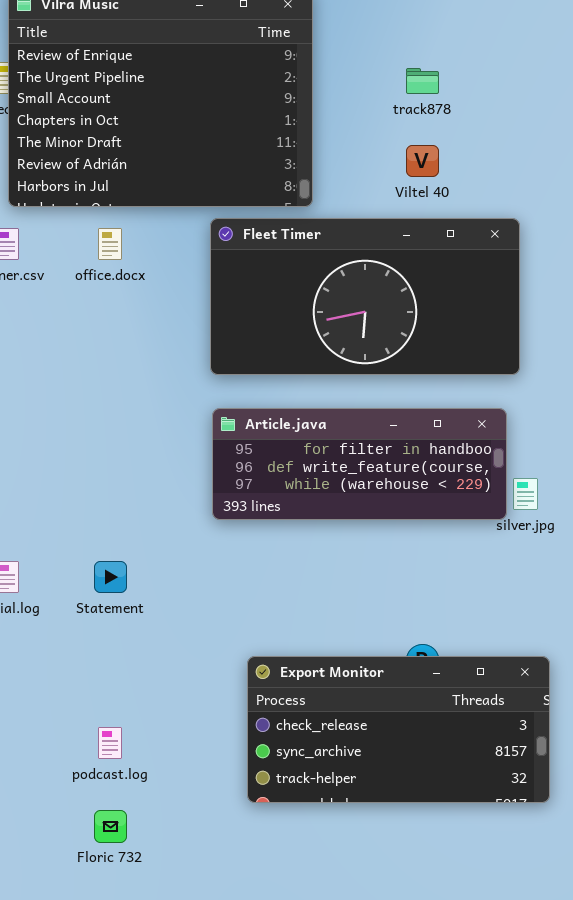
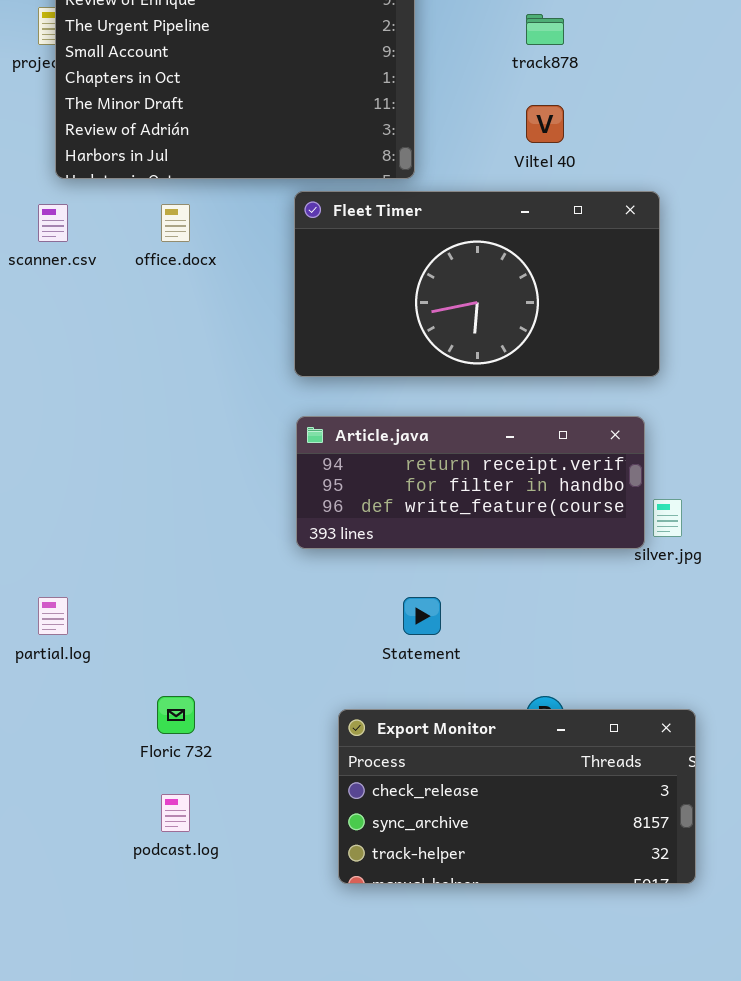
Article.java: [212,408,507,520] -> [296,416,645,549], scrolled up 1 row
Statement: [94,561,127,593] -> [403,597,441,635], moved
Floric 732: [94,810,127,843] -> [157,696,195,734], moved

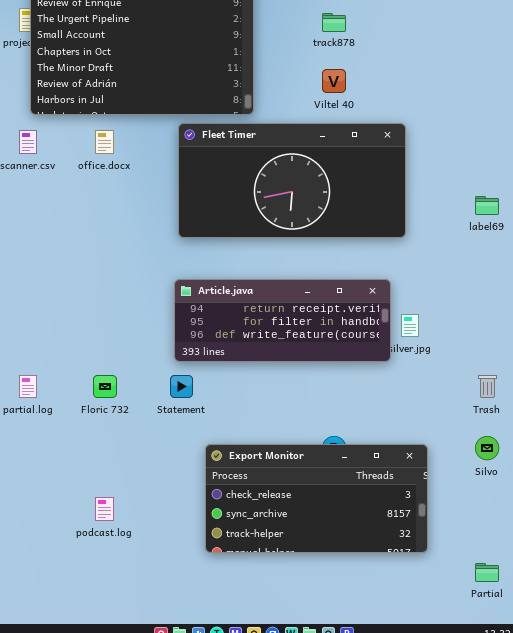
Article.java: [296,416,645,549] -> [174,279,391,362], moved
Statement: [403,597,441,635] -> [170,375,193,398], moved
Floric 732: [157,696,195,734] -> [93,375,117,398], moved

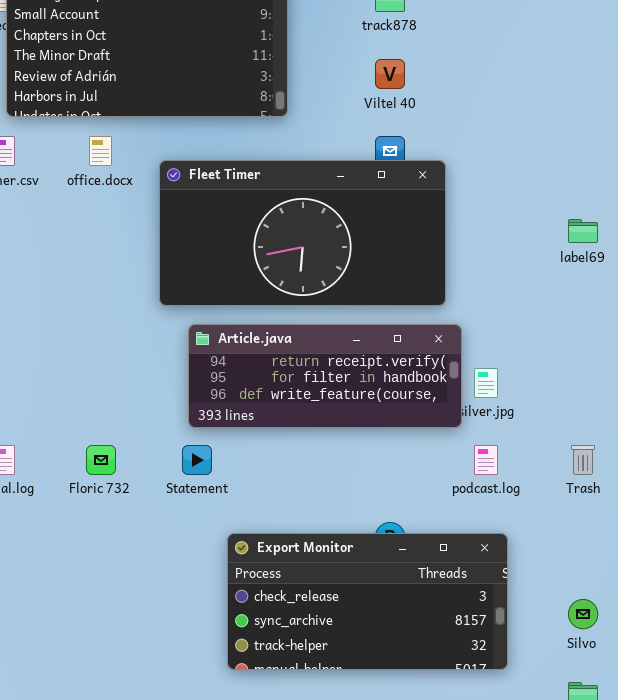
Fleet Timer: [178,123,406,238] -> [159,160,446,306], moved
Silvo: [475,436,499,460] -> [568,599,598,629], moved
podcast.log: [95,497,114,521] -> [474,445,498,475], moved

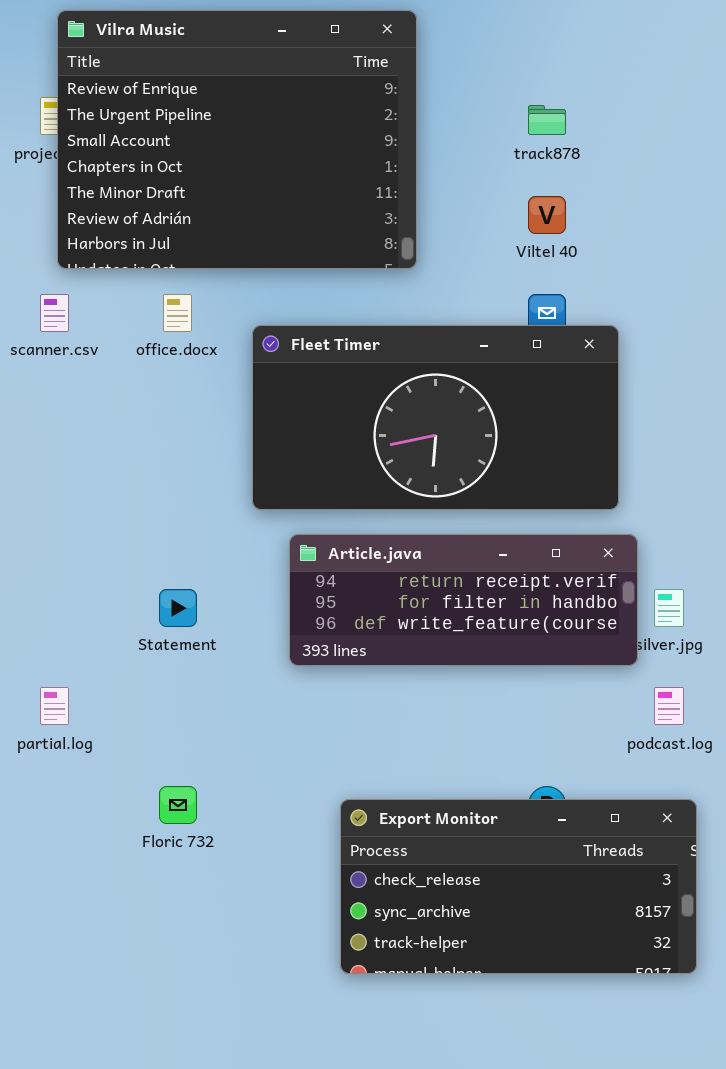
Floric 732: [86,445,116,475] -> [159,786,197,824], moved
Statement: [182,445,212,475] -> [159,589,197,627], moved

